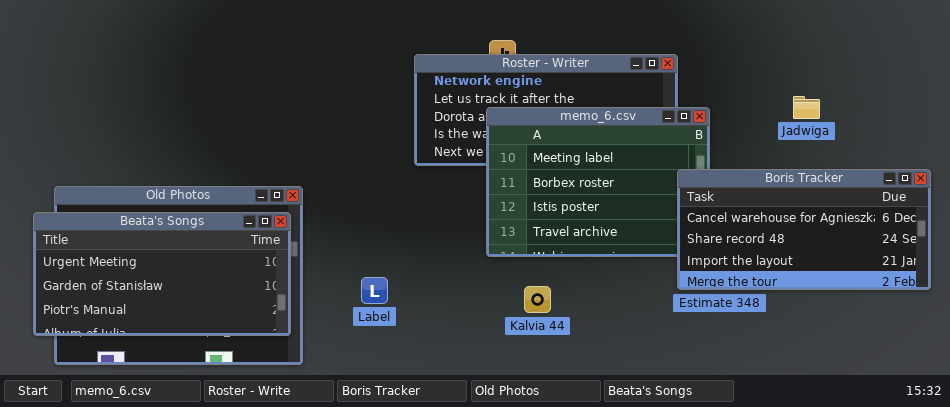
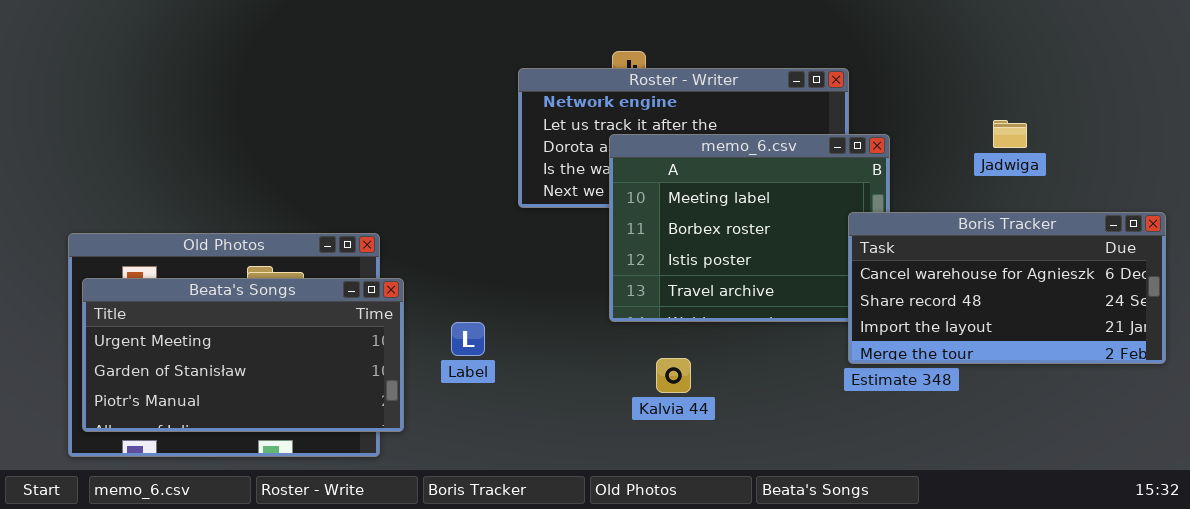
Beata's Songs: [33,212,291,336] -> [82,278,404,432], moved
Label: [361,277,388,304] -> [451,322,485,356], moved

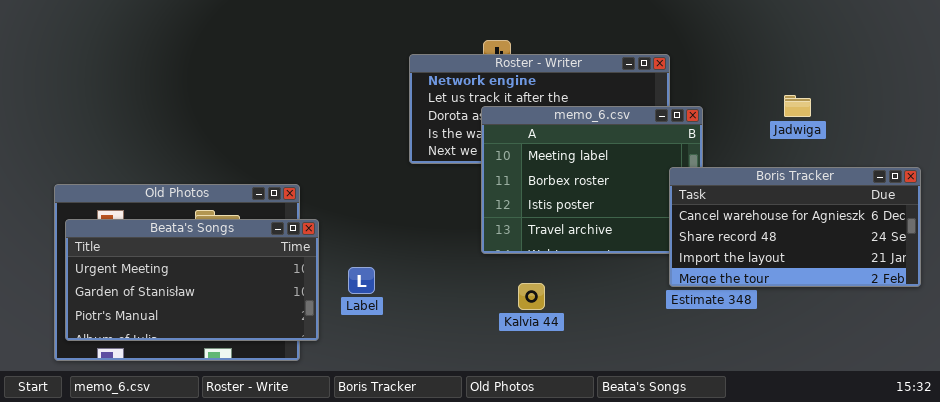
Label: [451,322,485,356] -> [348,267,375,294], moved

